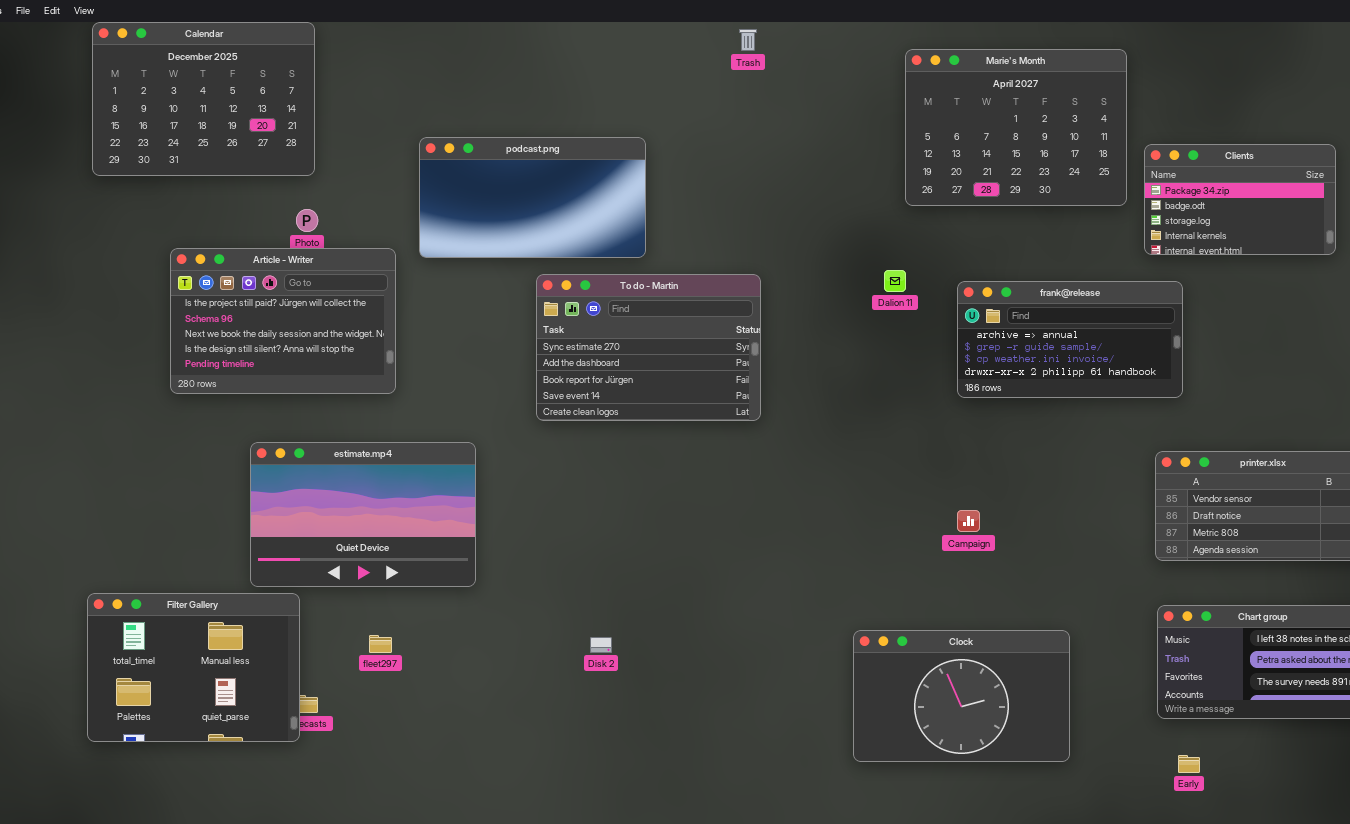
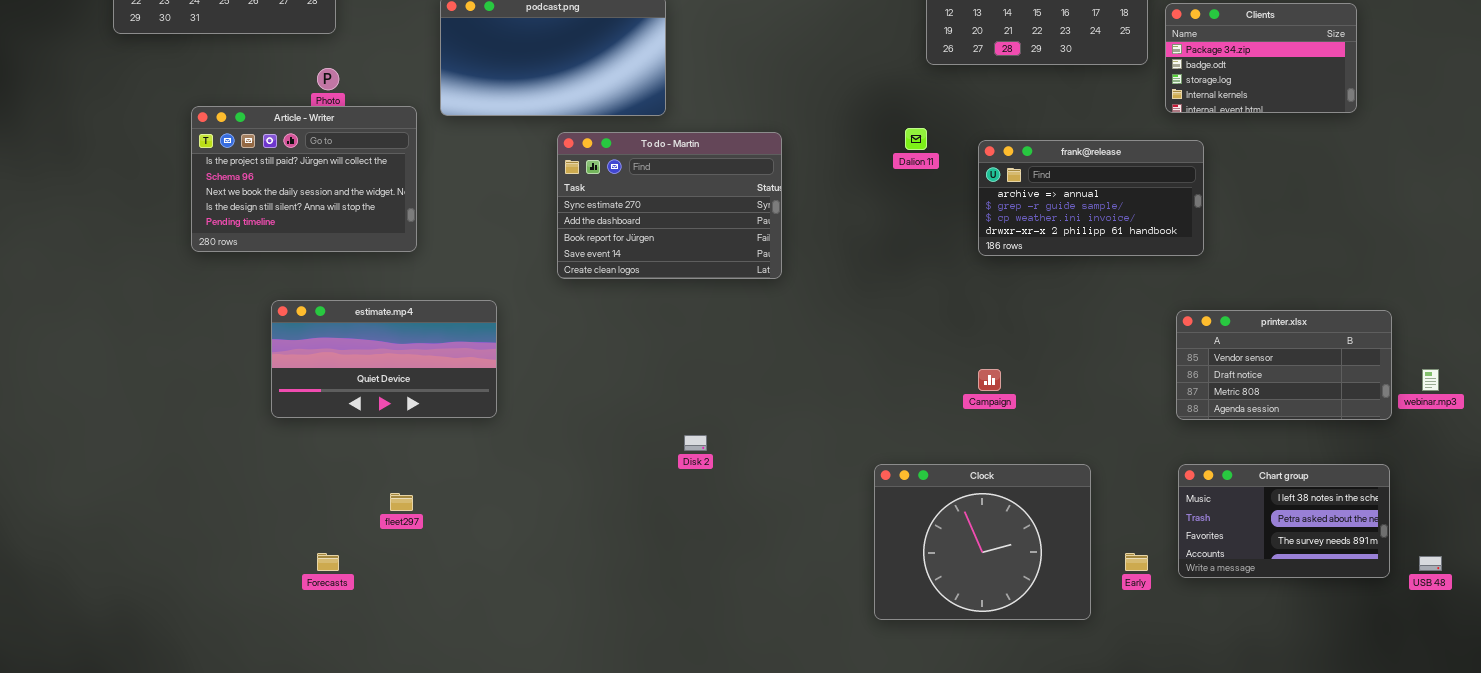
estimate.mp4: [250,442,476,587] -> [271,300,497,418], resized
Filter Gallery: [87,593,300,742] -> none, closed
Clock: [853,630,1070,762] -> [874,464,1091,620], resized
Disk 2: [590,637,612,653] -> [684,435,707,451], moved
Early: [1178,755,1200,773] -> [1125,553,1148,571], moved

